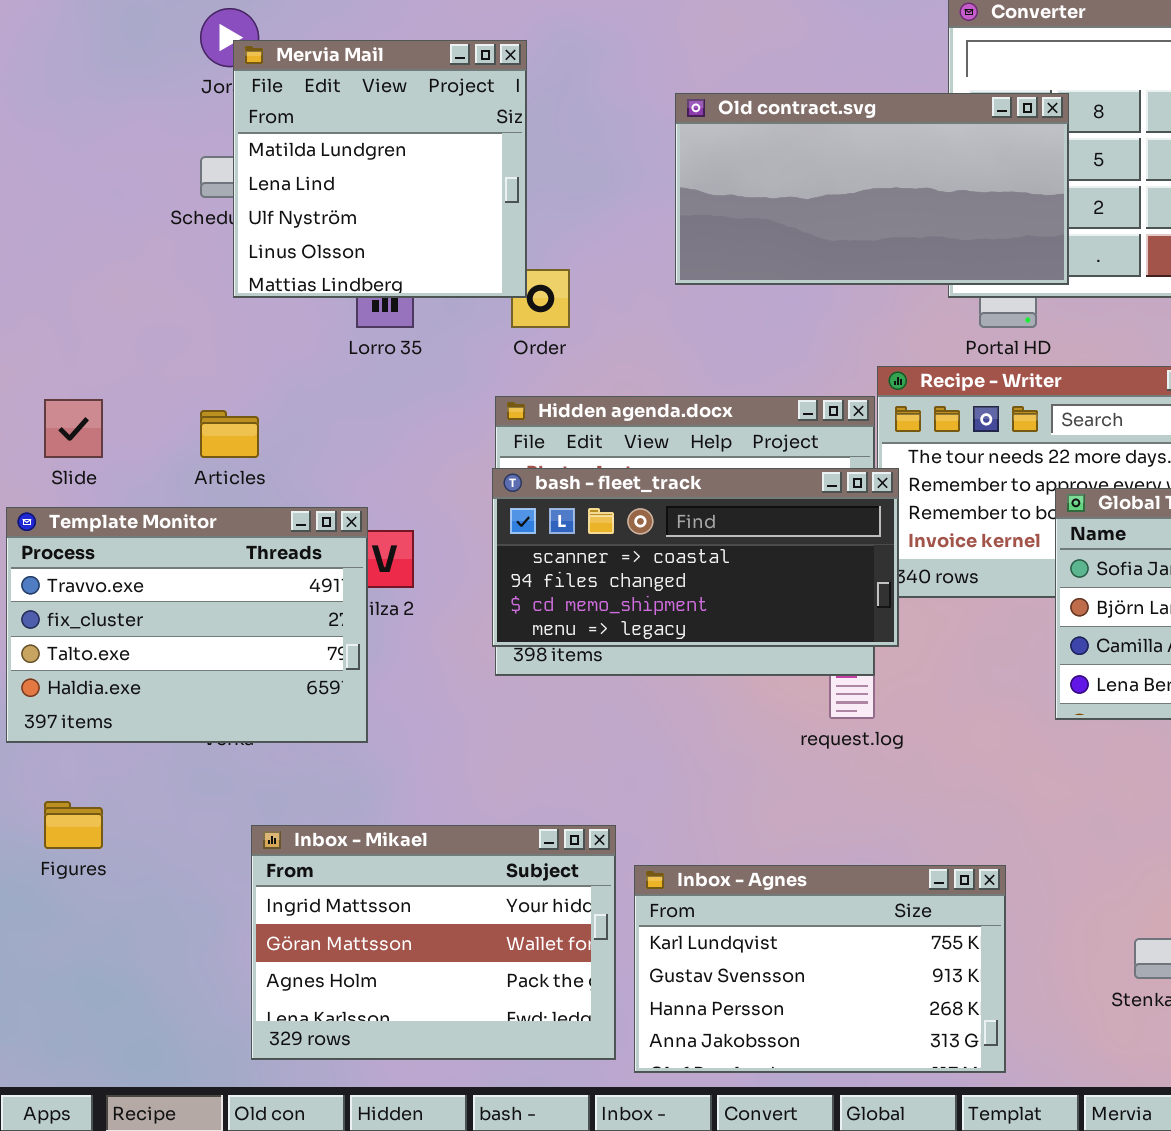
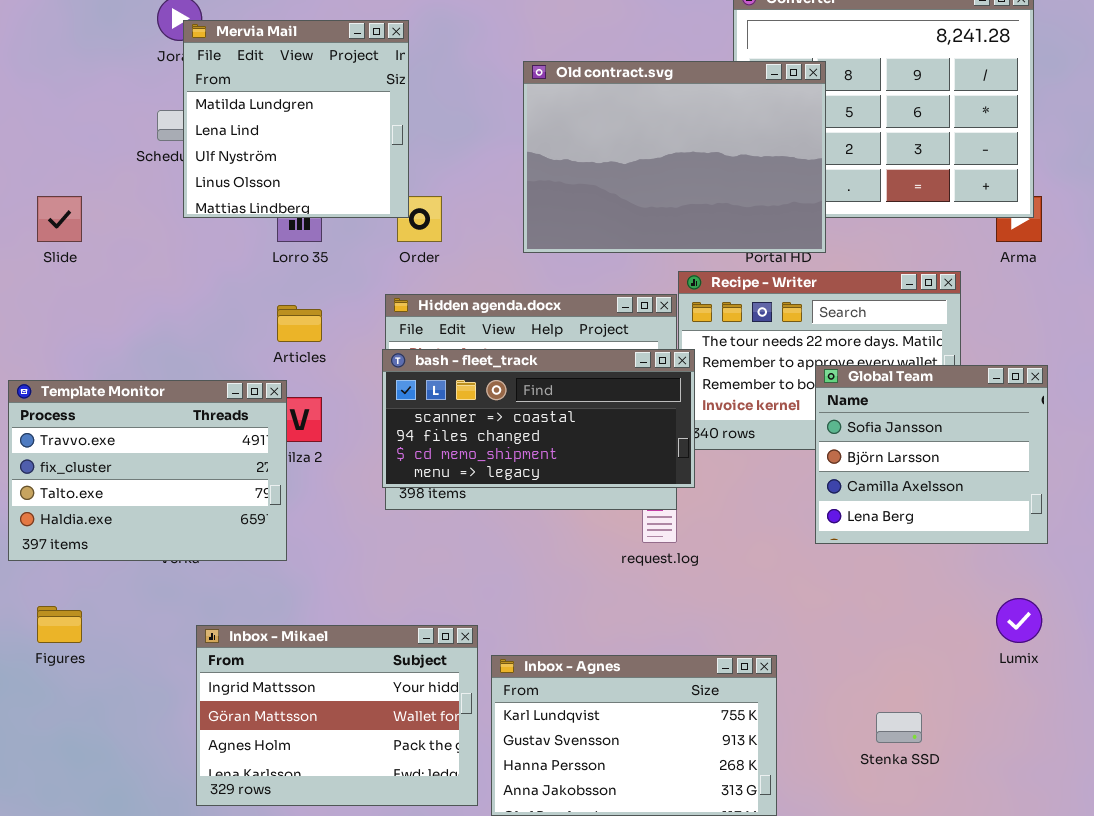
Old contract.svg: [675,93,1069,285] -> [523,61,826,253], resized
Slide: [44,399,103,458] -> [37,196,82,242], moved
Articles: [200,410,259,458] -> [277,305,322,342], moved

